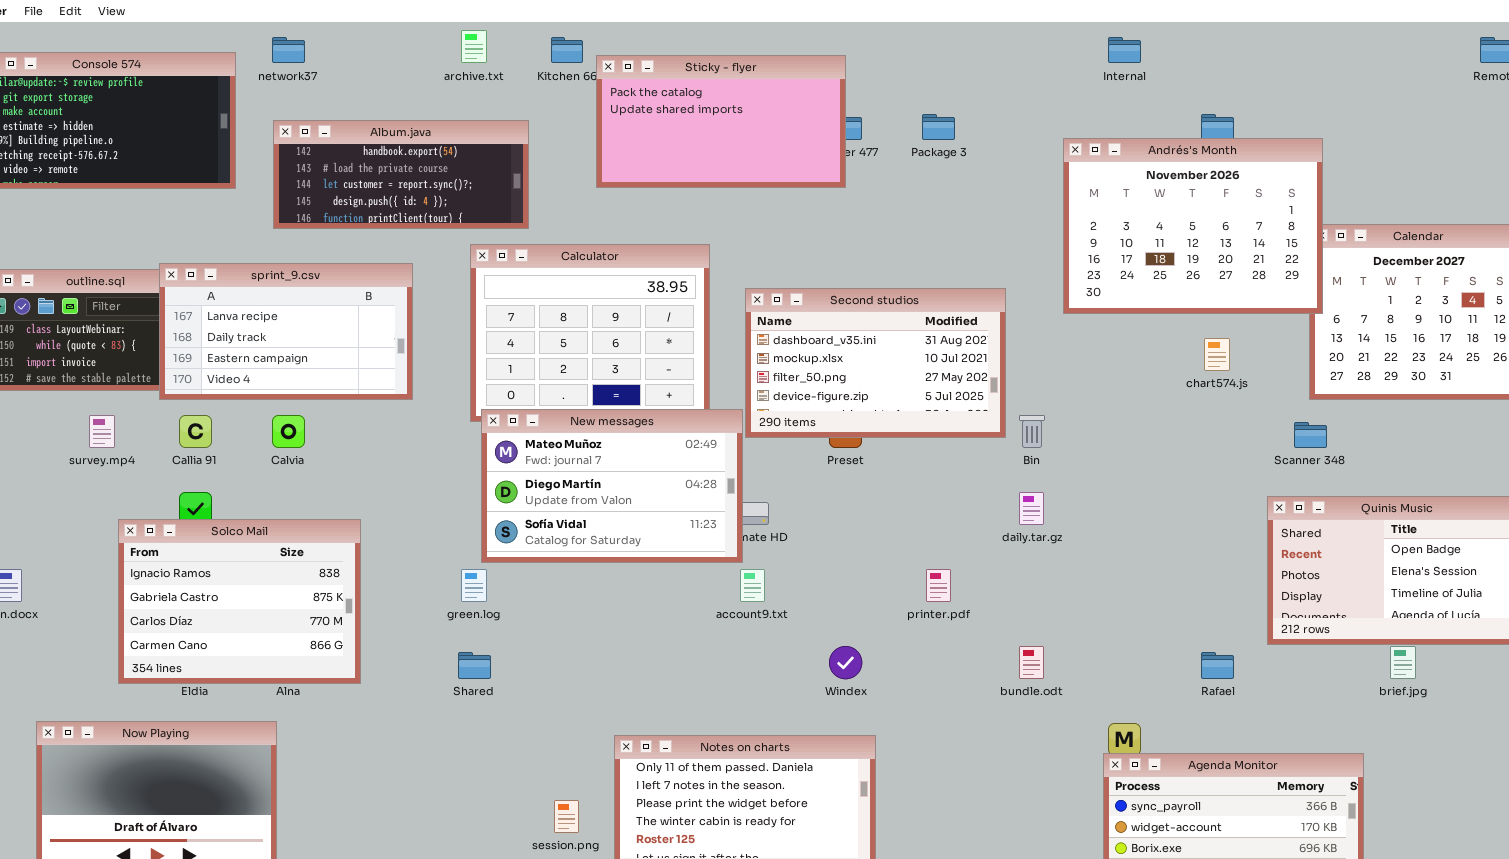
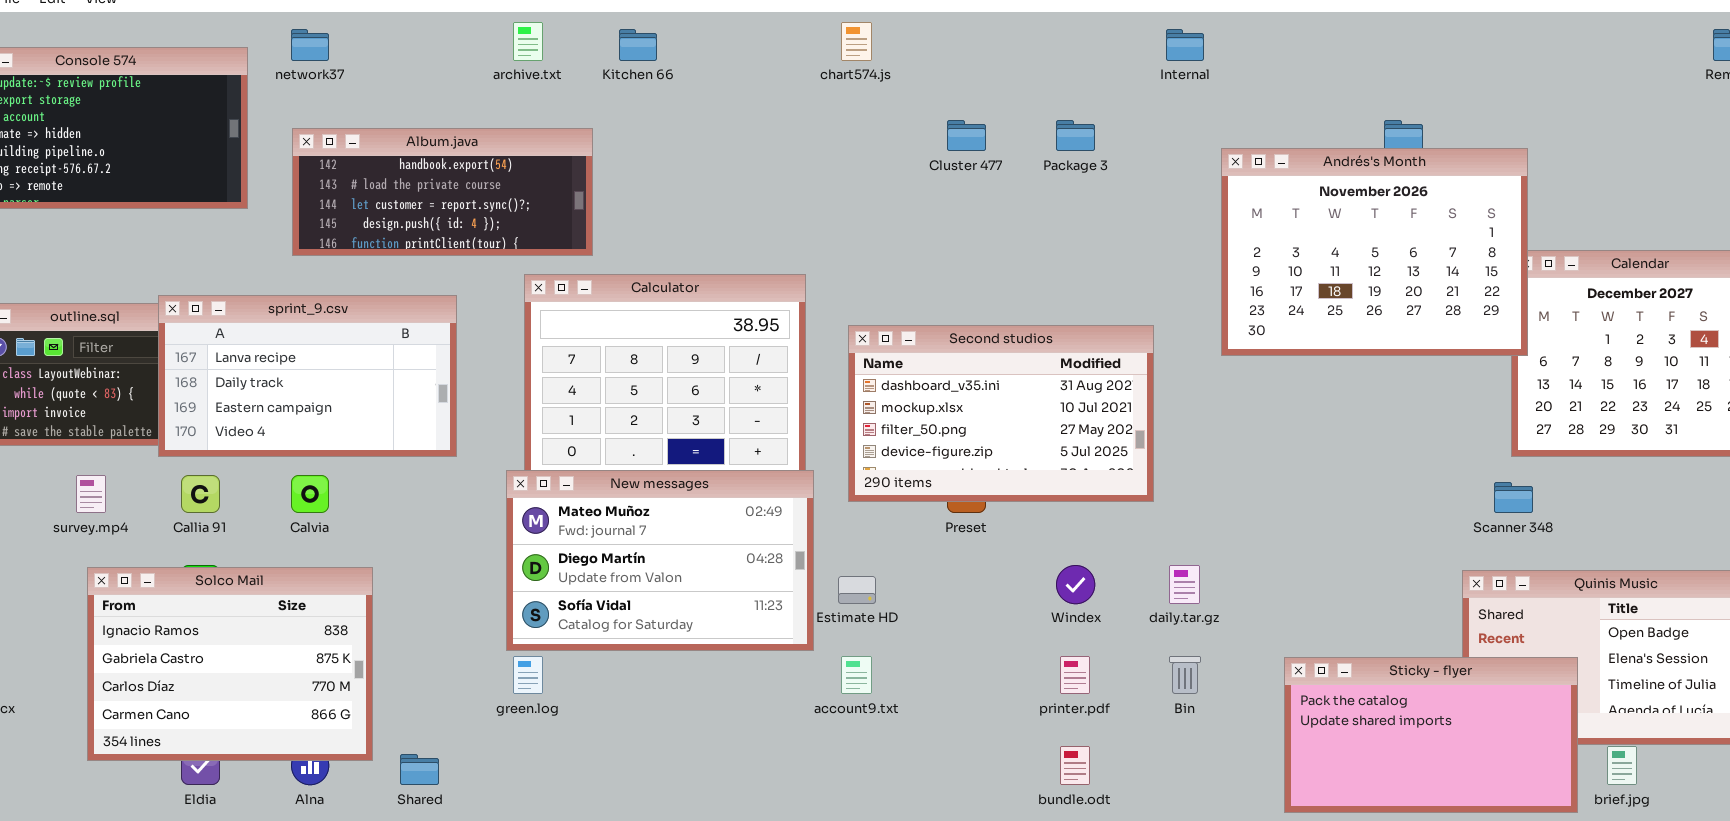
Internal: [1108,37,1141,63] -> [1166,29,1204,61], moved
Sticky - flyer: [596,55,846,188] -> [1284,657,1578,813], moved
chart574.js: [1204,338,1230,371] -> [841,22,872,61], moved
New messages: [481,409,743,563] -> [506,470,814,651], moved
Bin: [1019,415,1045,448] -> [1169,656,1201,694], moved
Solco Mail: [118,519,361,684] -> [87,567,373,761], moved
Windex: [829,646,862,679] -> [1056,565,1095,604], moved
bundle.odt: [1019,646,1044,679] -> [1060,746,1090,785], moved
Shared: [458,652,491,679] -> [400,754,439,785], moved

